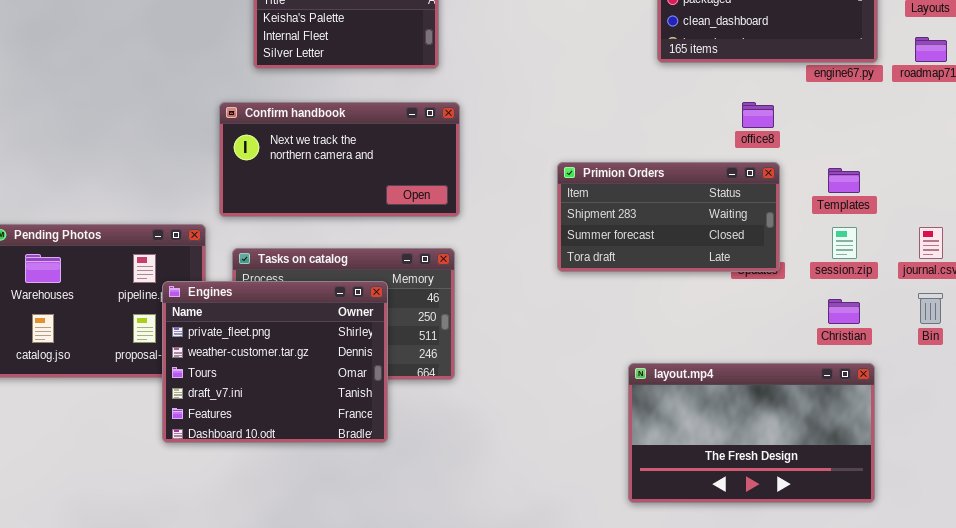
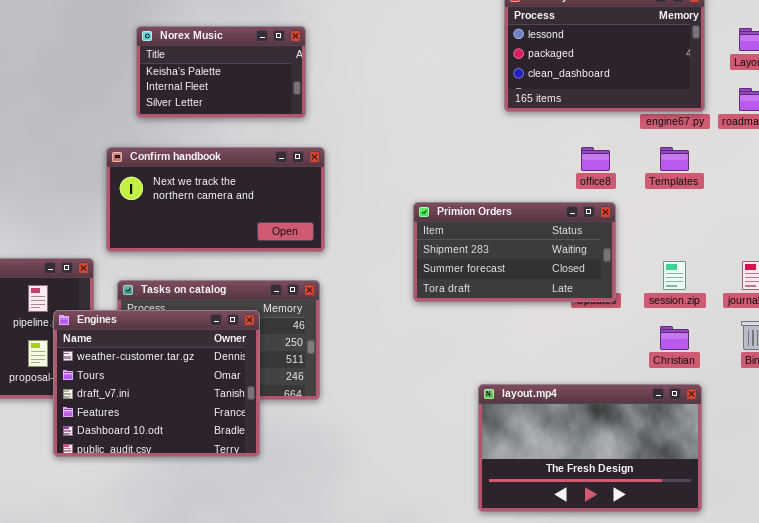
Templates: [828,168,860,193] -> [660,147,689,171], moved
Engines: [162,281,388,443] -> [53,310,260,457], scrolled down 1 row

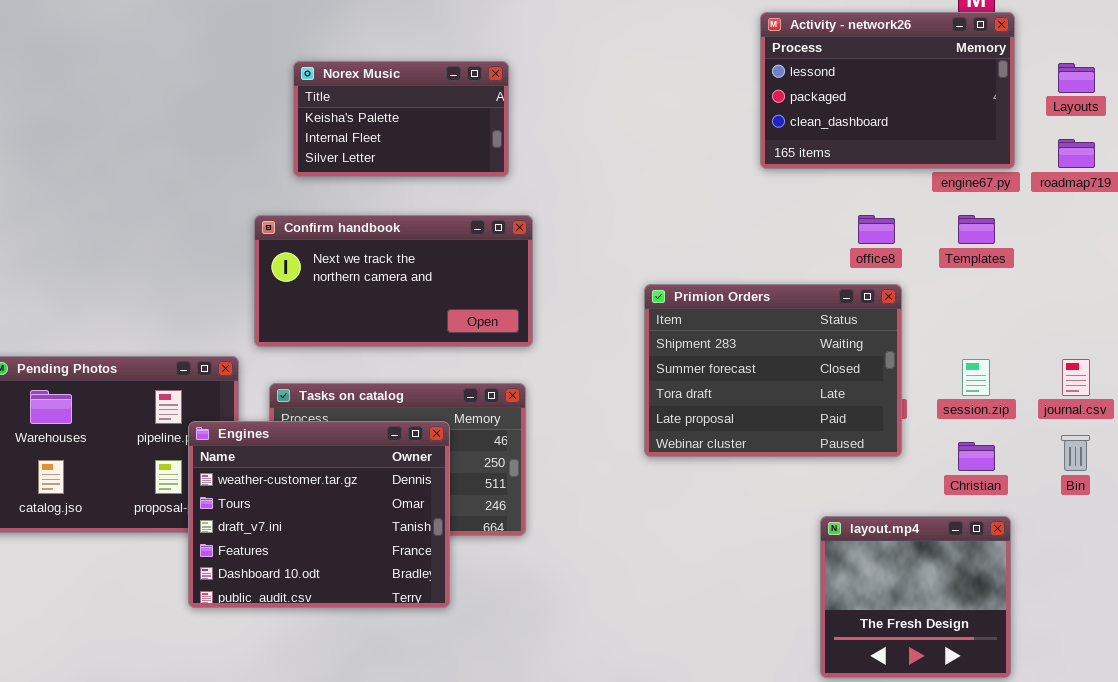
Primion Orders: [413,202,616,302] -> [644,284,902,457], resized
layout.mp4: [478,384,702,512] -> [820,516,1011,678], resized

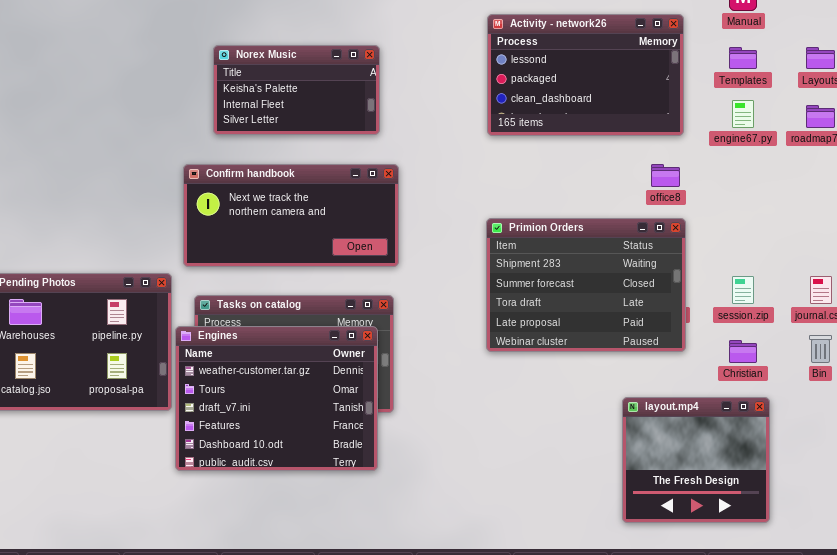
Activity - network26: [760,12,1015,169] -> [487,14,684,136], moved
Templates: [958,215,995,244] -> [729,47,757,69], moved
Engines: [188,421,450,608] -> [175,326,378,471], moved

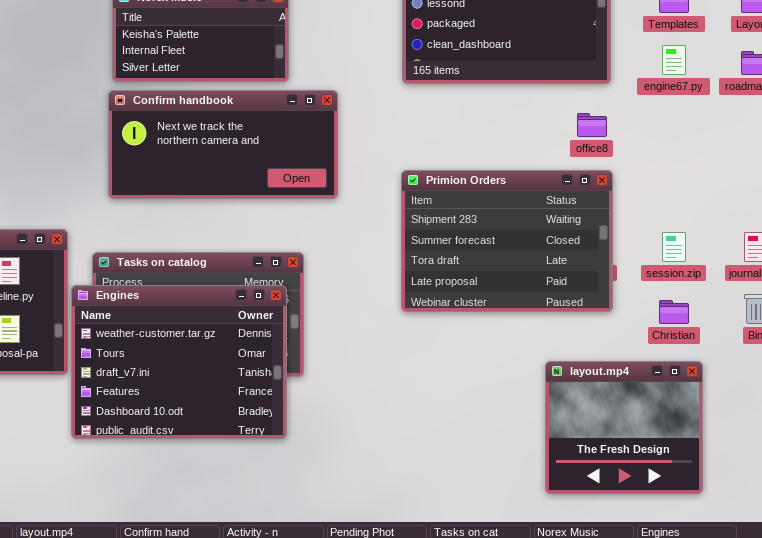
Confirm handbook: [183,164,399,267] -> [108,90,338,199], moved

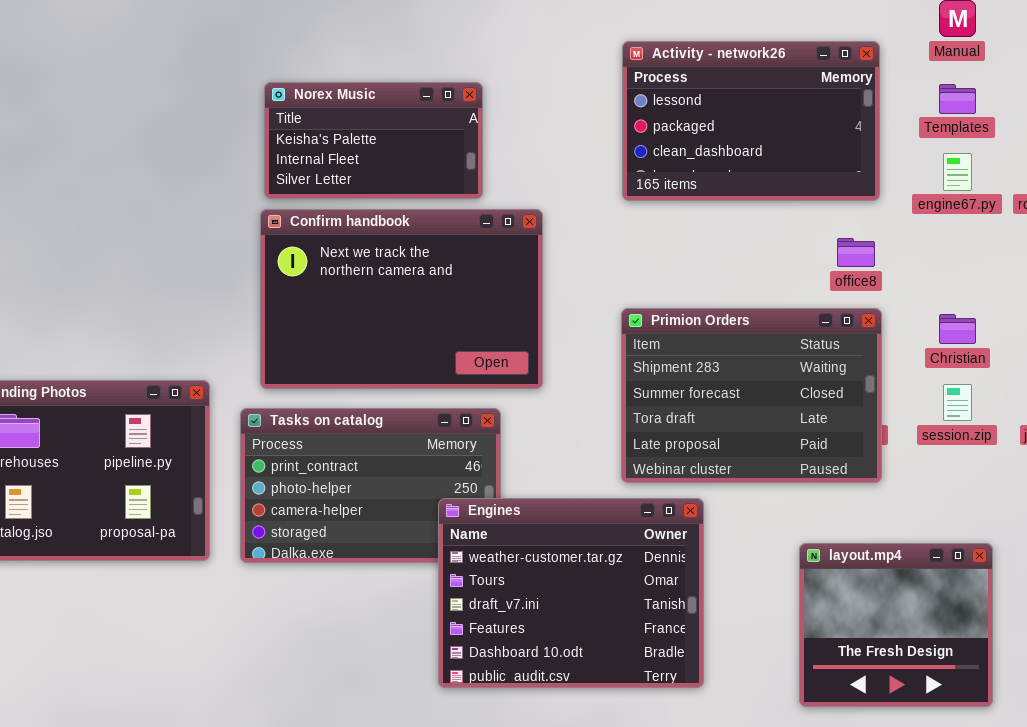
Confirm handbook: [108,90,338,199] -> [260,209,543,389], resized
Engines: [71,285,287,439] -> [438,498,704,688], moved
Christian: [659,300,689,324] -> [939,314,976,344], moved

